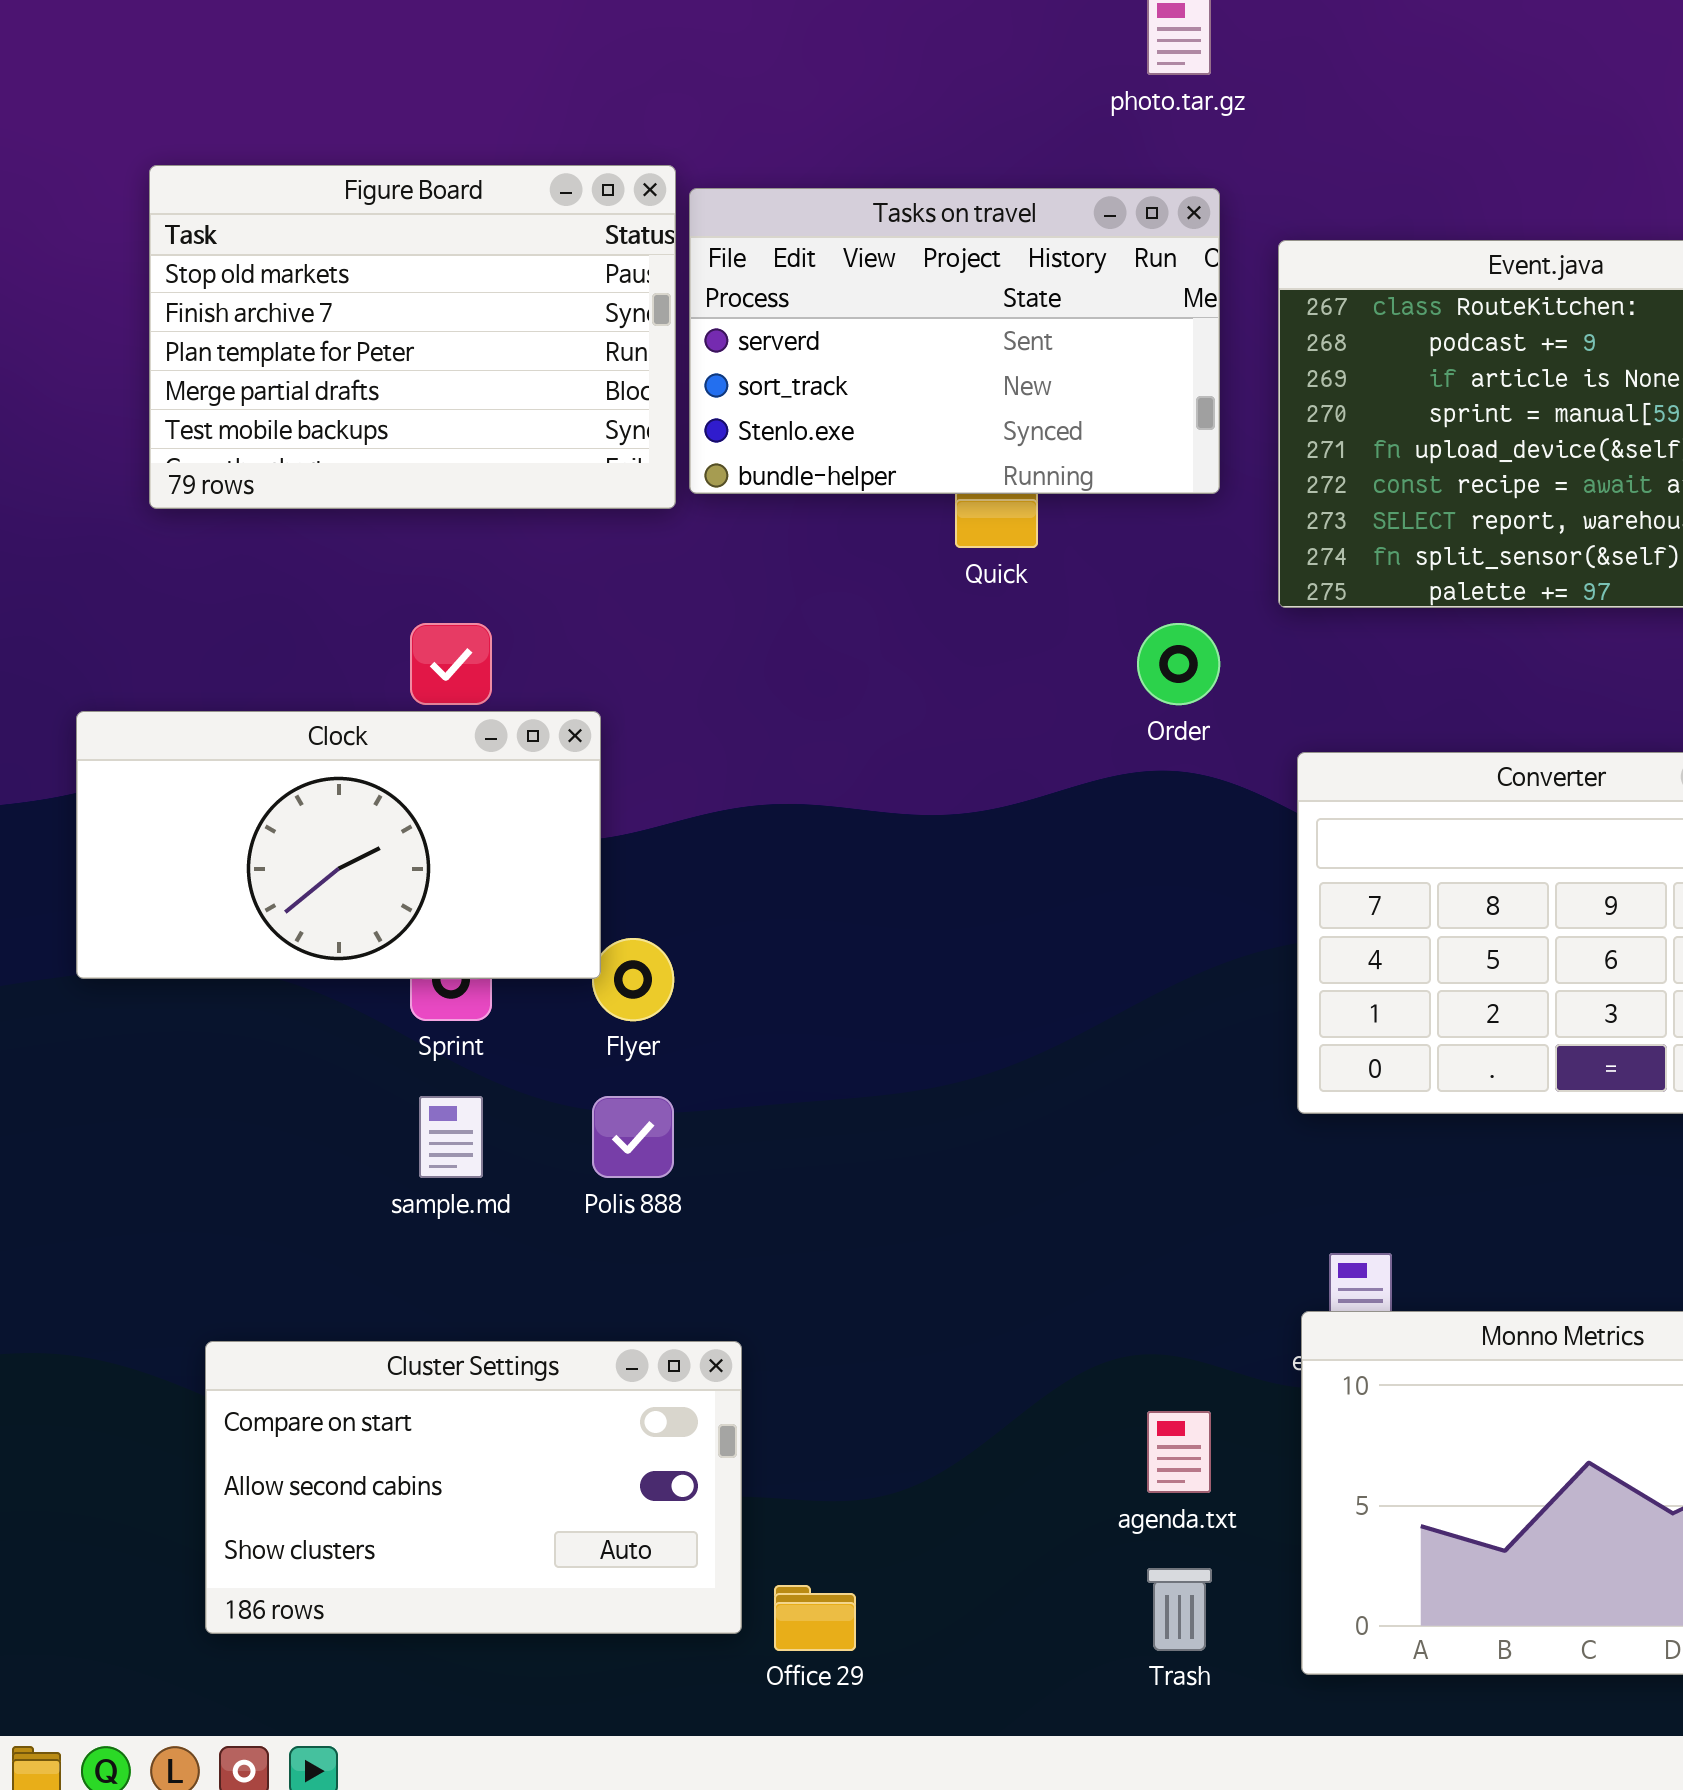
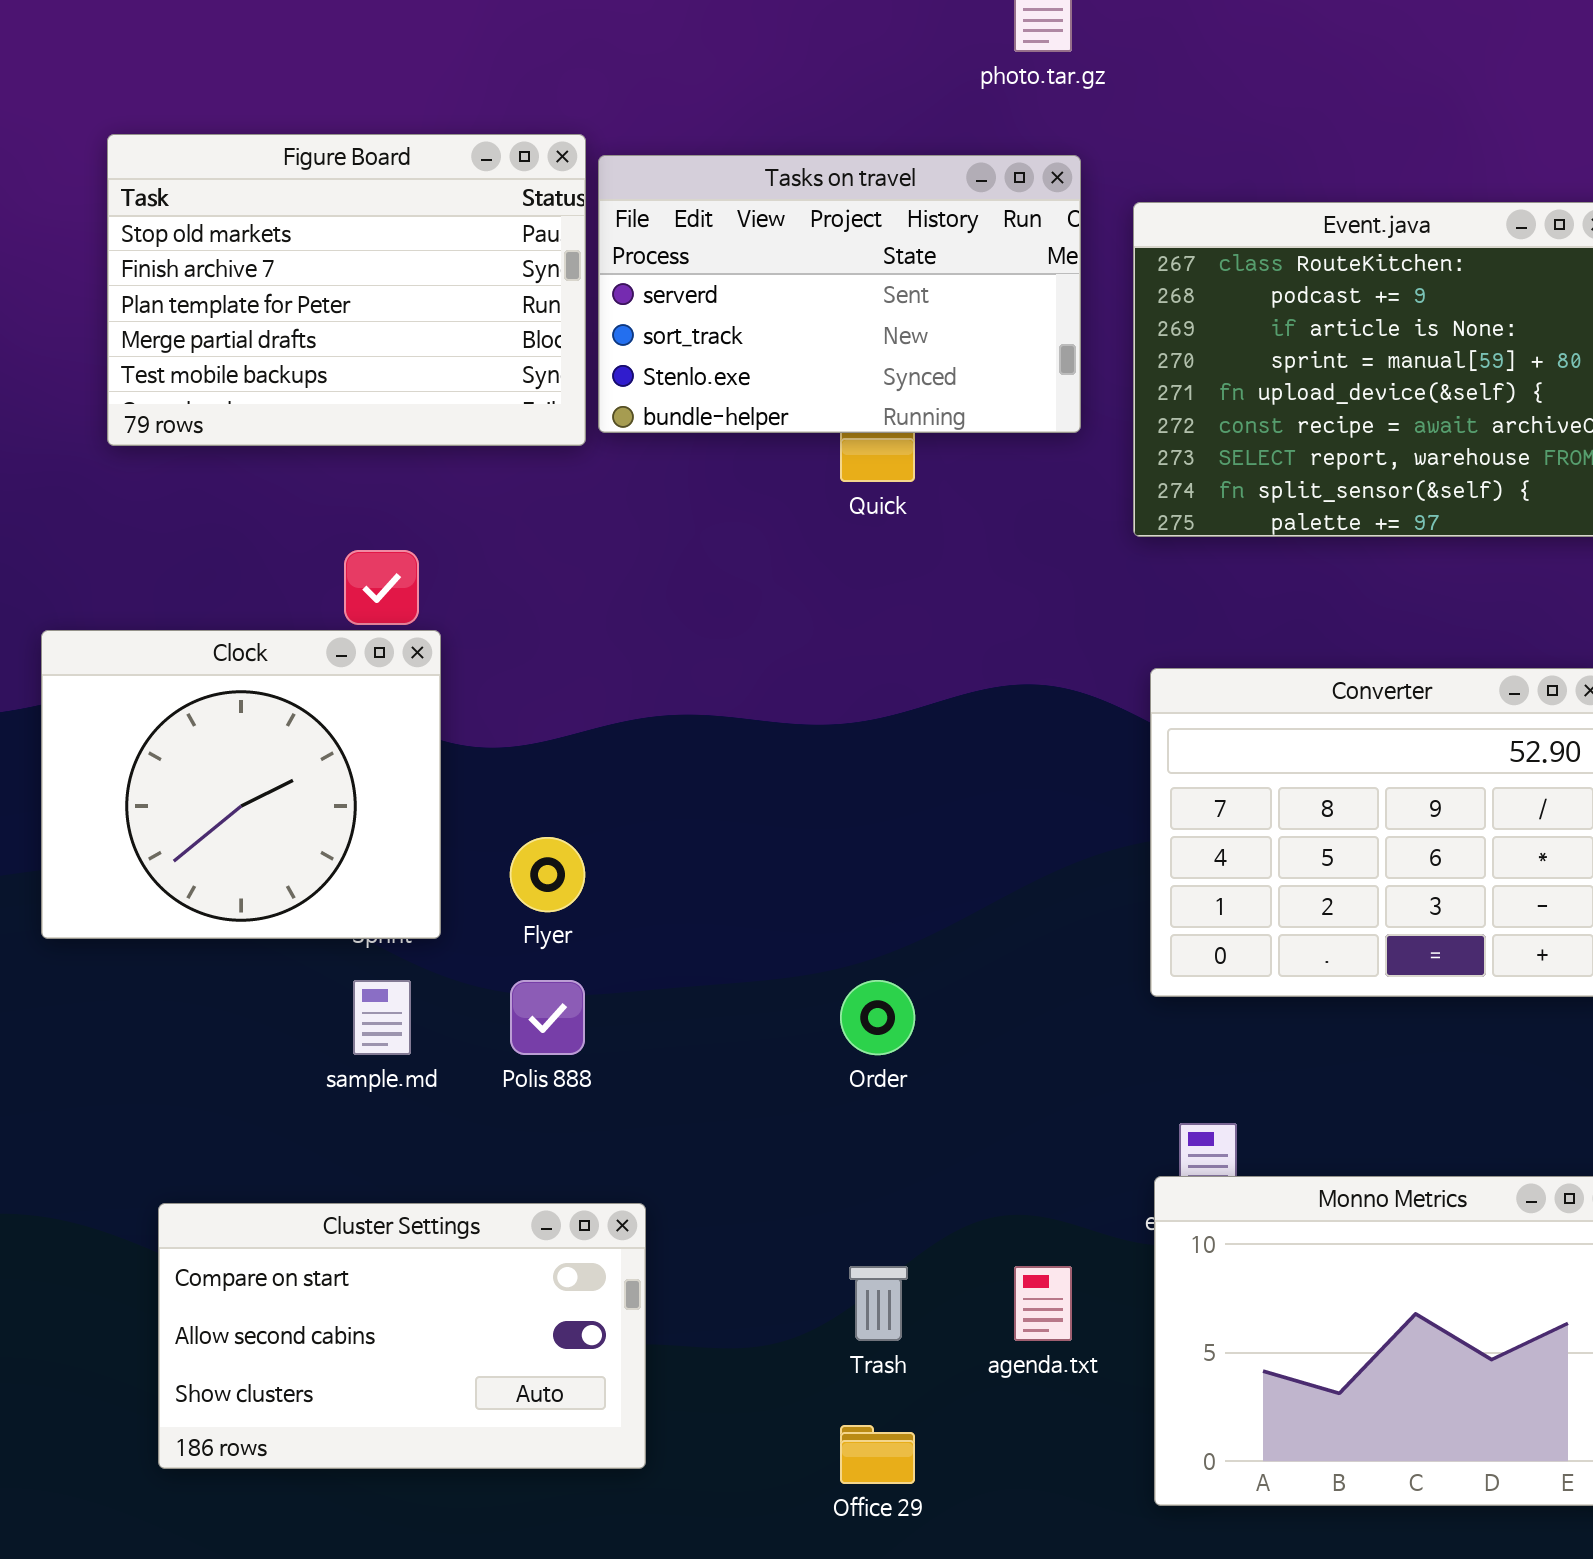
Order: [1137,623,1220,705] -> [840,980,915,1055], moved
Clock: [76,711,601,979] -> [41,630,441,939], resized
Trash: [1147,1568,1212,1651] -> [849,1266,908,1341], moved
Office 29: [774,1585,856,1651] -> [840,1425,915,1484], moved

